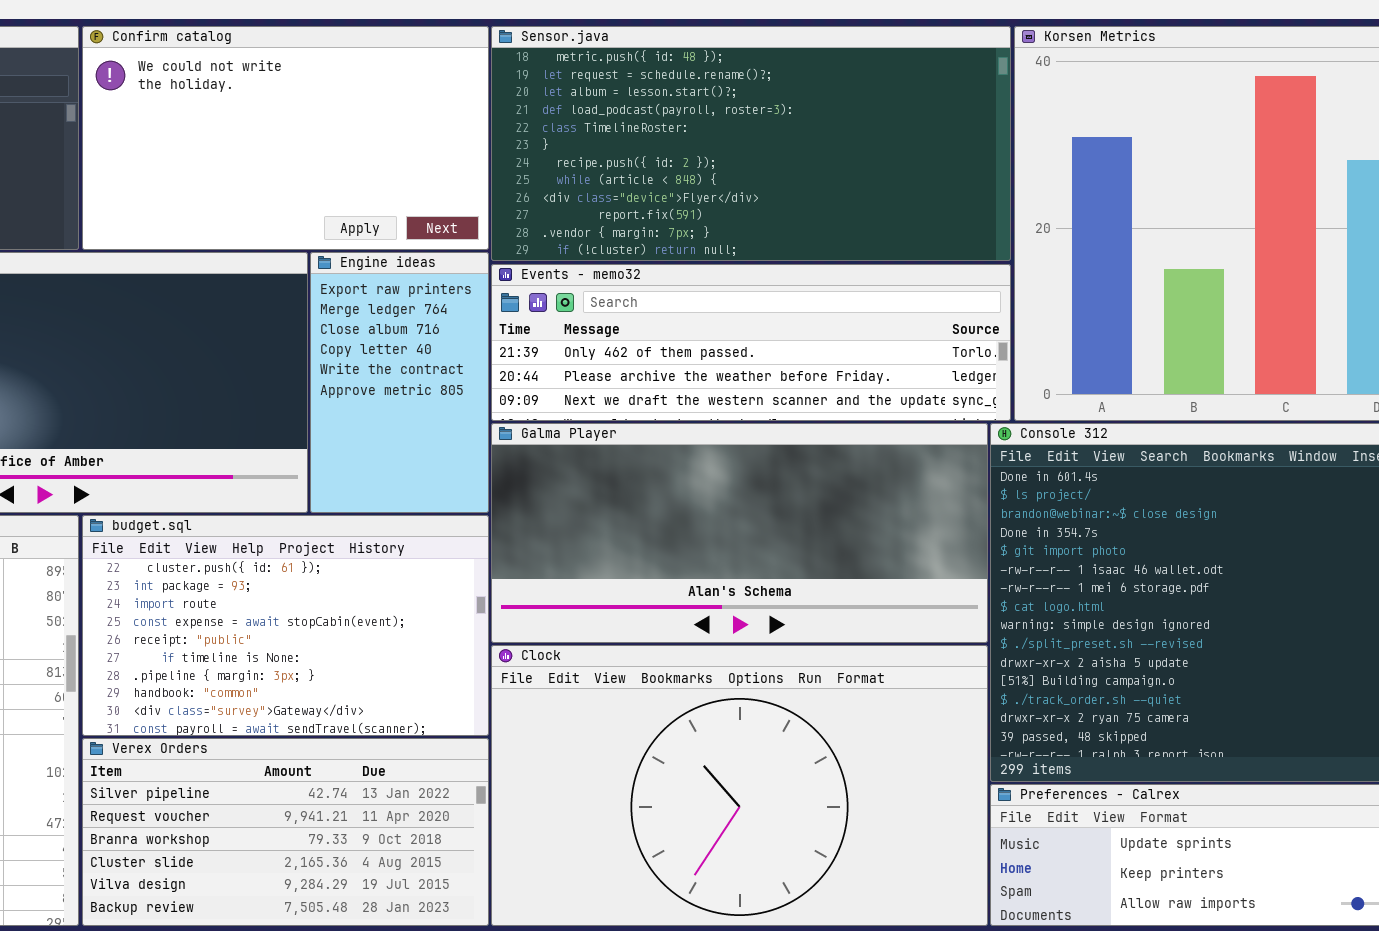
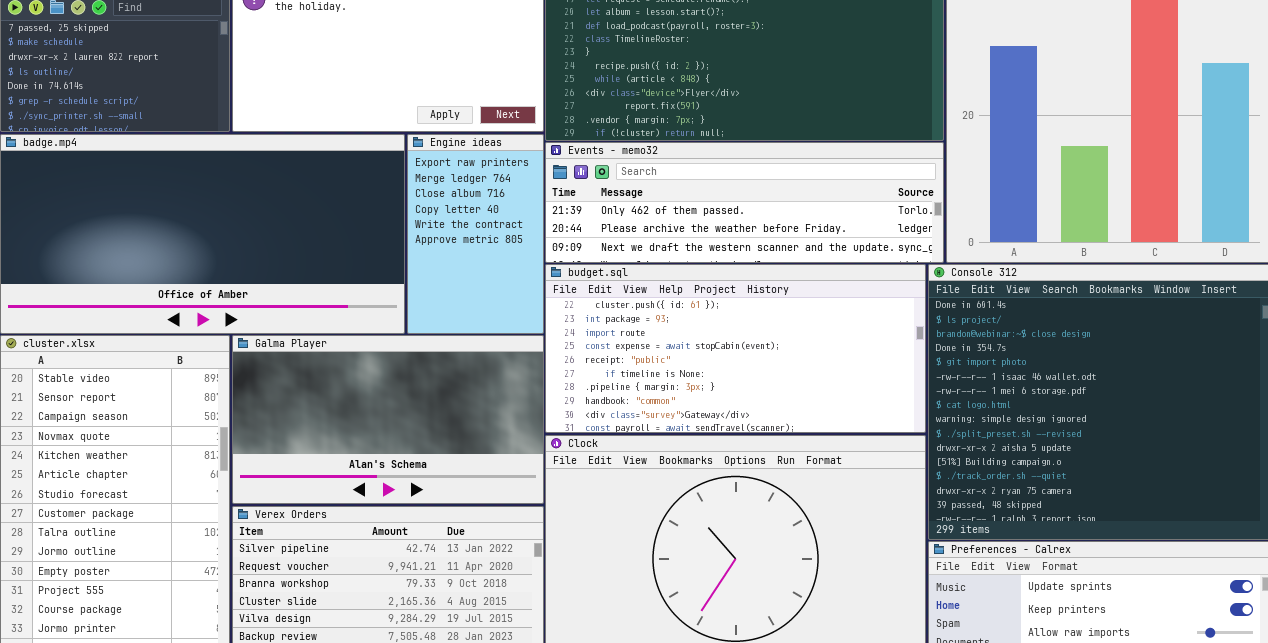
Galma Player: [491,423,988,643] -> [232,335,544,504], moved, resized
budget.sql: [82,515,489,736] -> [545,264,926,433], moved, resized

